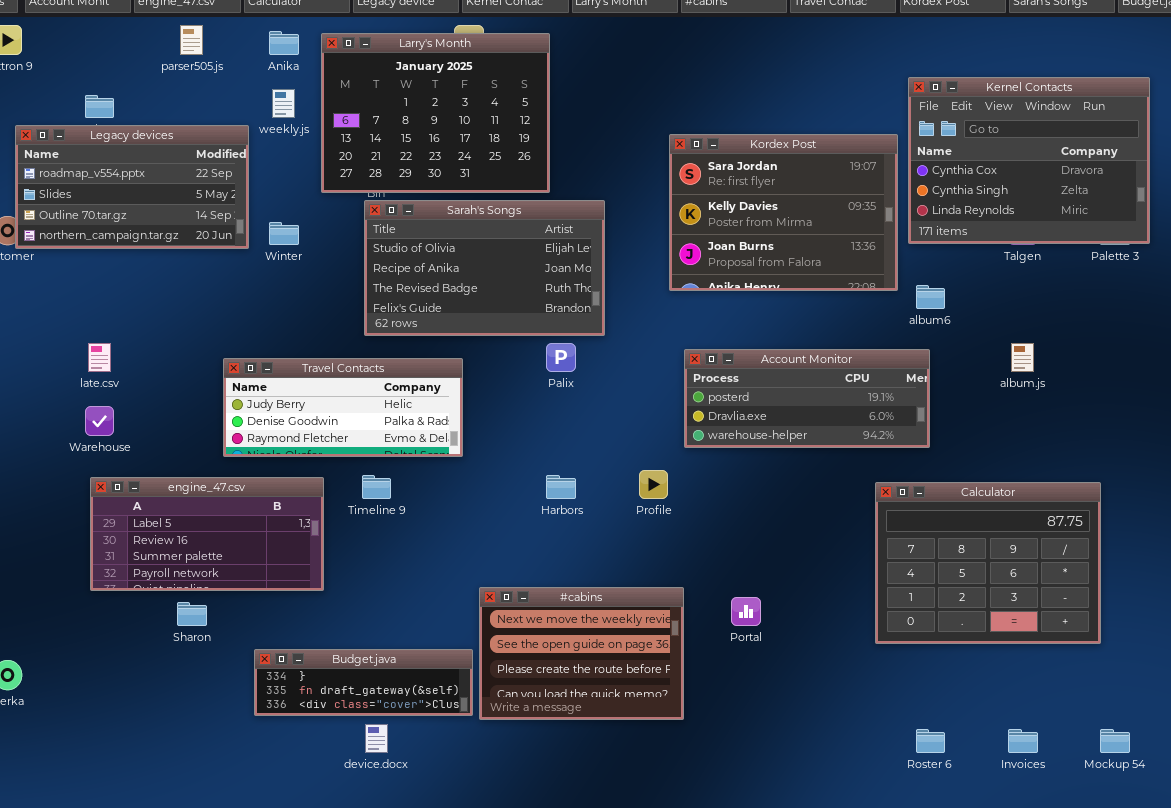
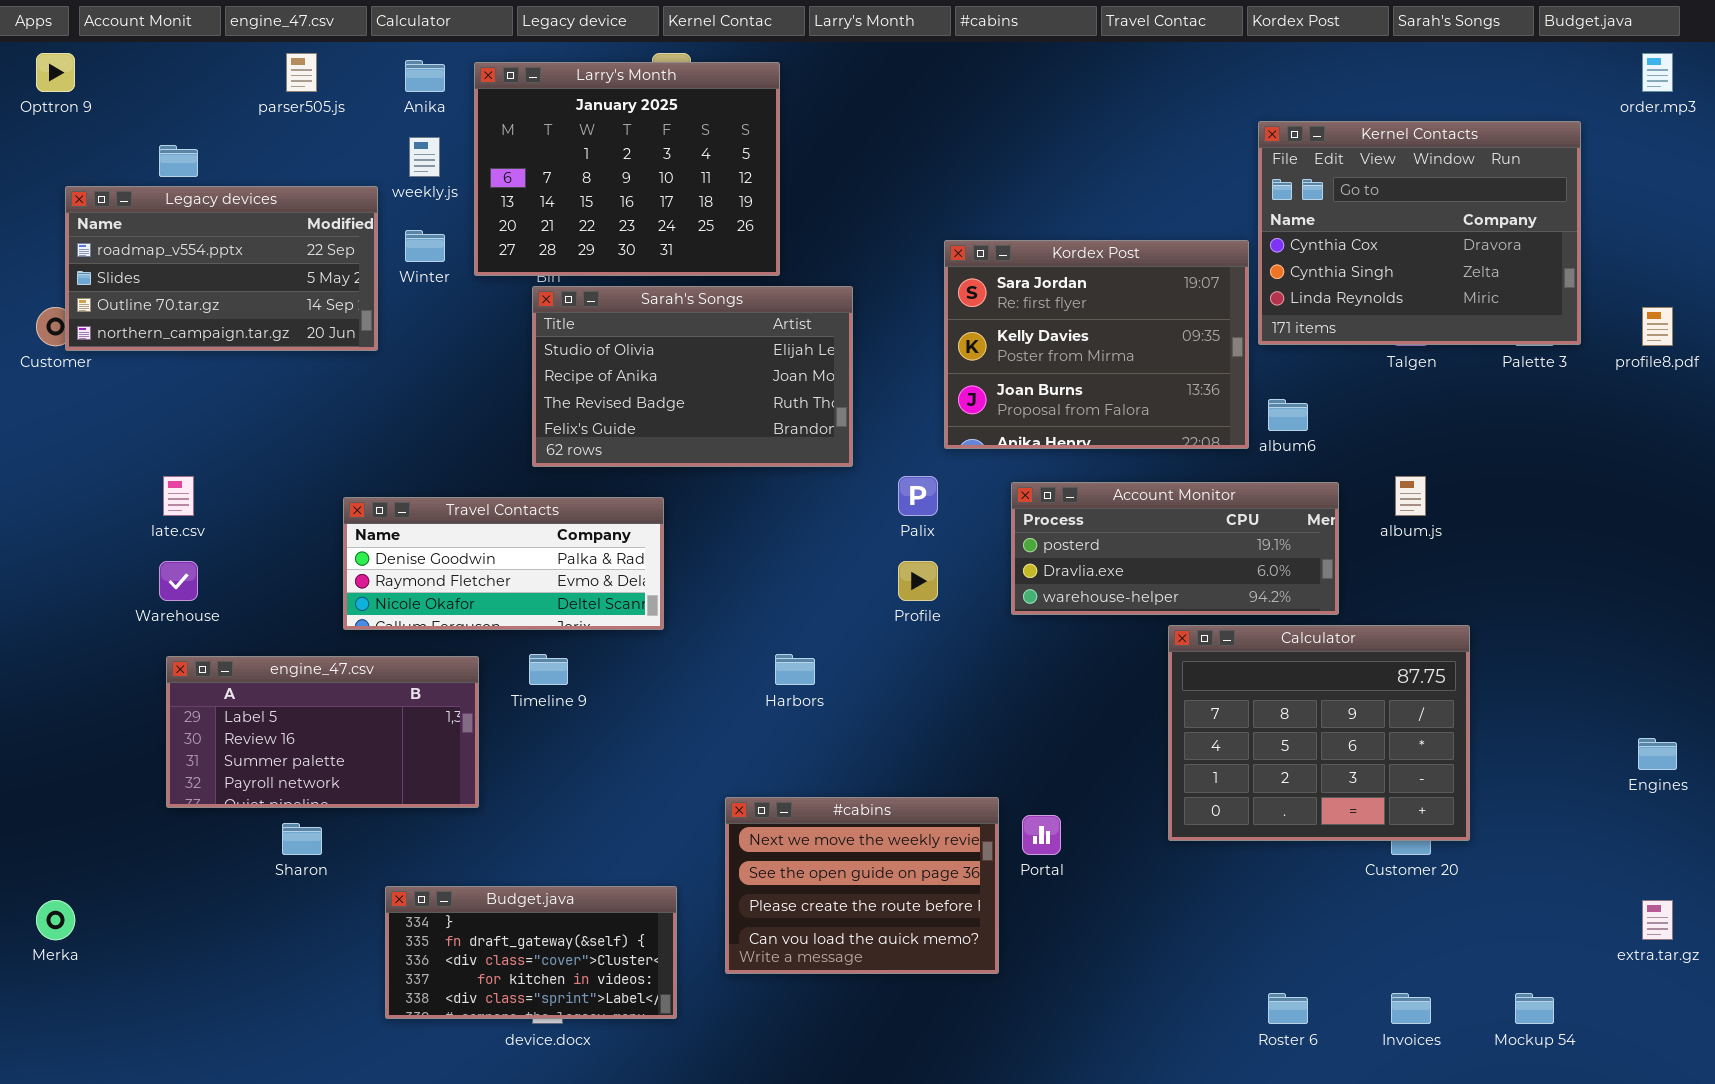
Kordex Post: [669,134,898,291] -> [944,240,1249,449], moved
Winter: [269,222,299,245] -> [405,230,445,262], moved
Palix: [546,343,576,372] -> [898,476,938,516], moved
Account Monitor: [684,349,930,448] -> [1011,482,1339,615], moved
Travel Contacts: [223,358,463,457] -> [343,497,664,630], scrolled down 1 row
Profile: [639,470,668,499] -> [898,561,938,601], moved
Calculator: [875,482,1101,644] -> [1168,625,1470,841], moved
#cabins: [479,587,684,720] -> [725,797,999,974], moved
Budget.java: [254,649,473,716] -> [385,886,677,1019], resized

